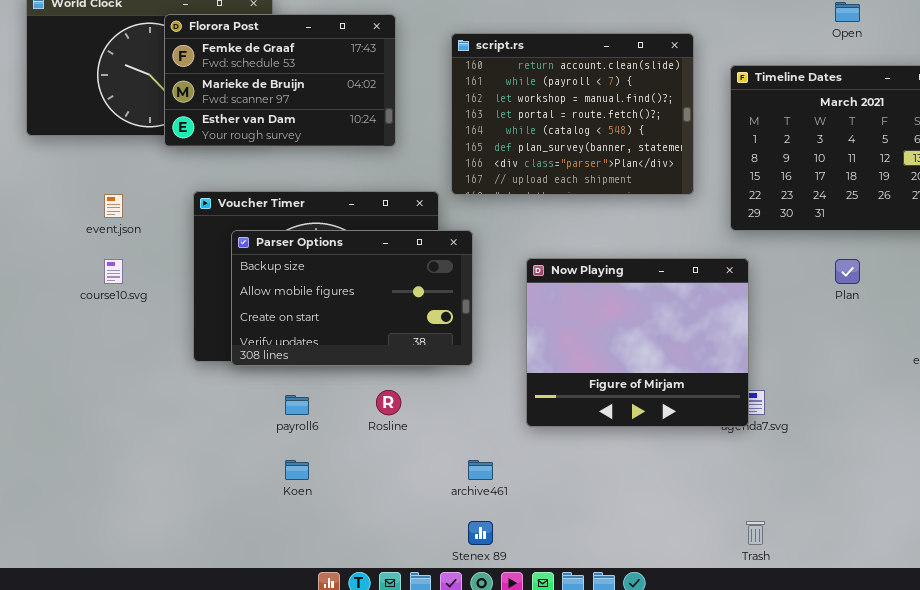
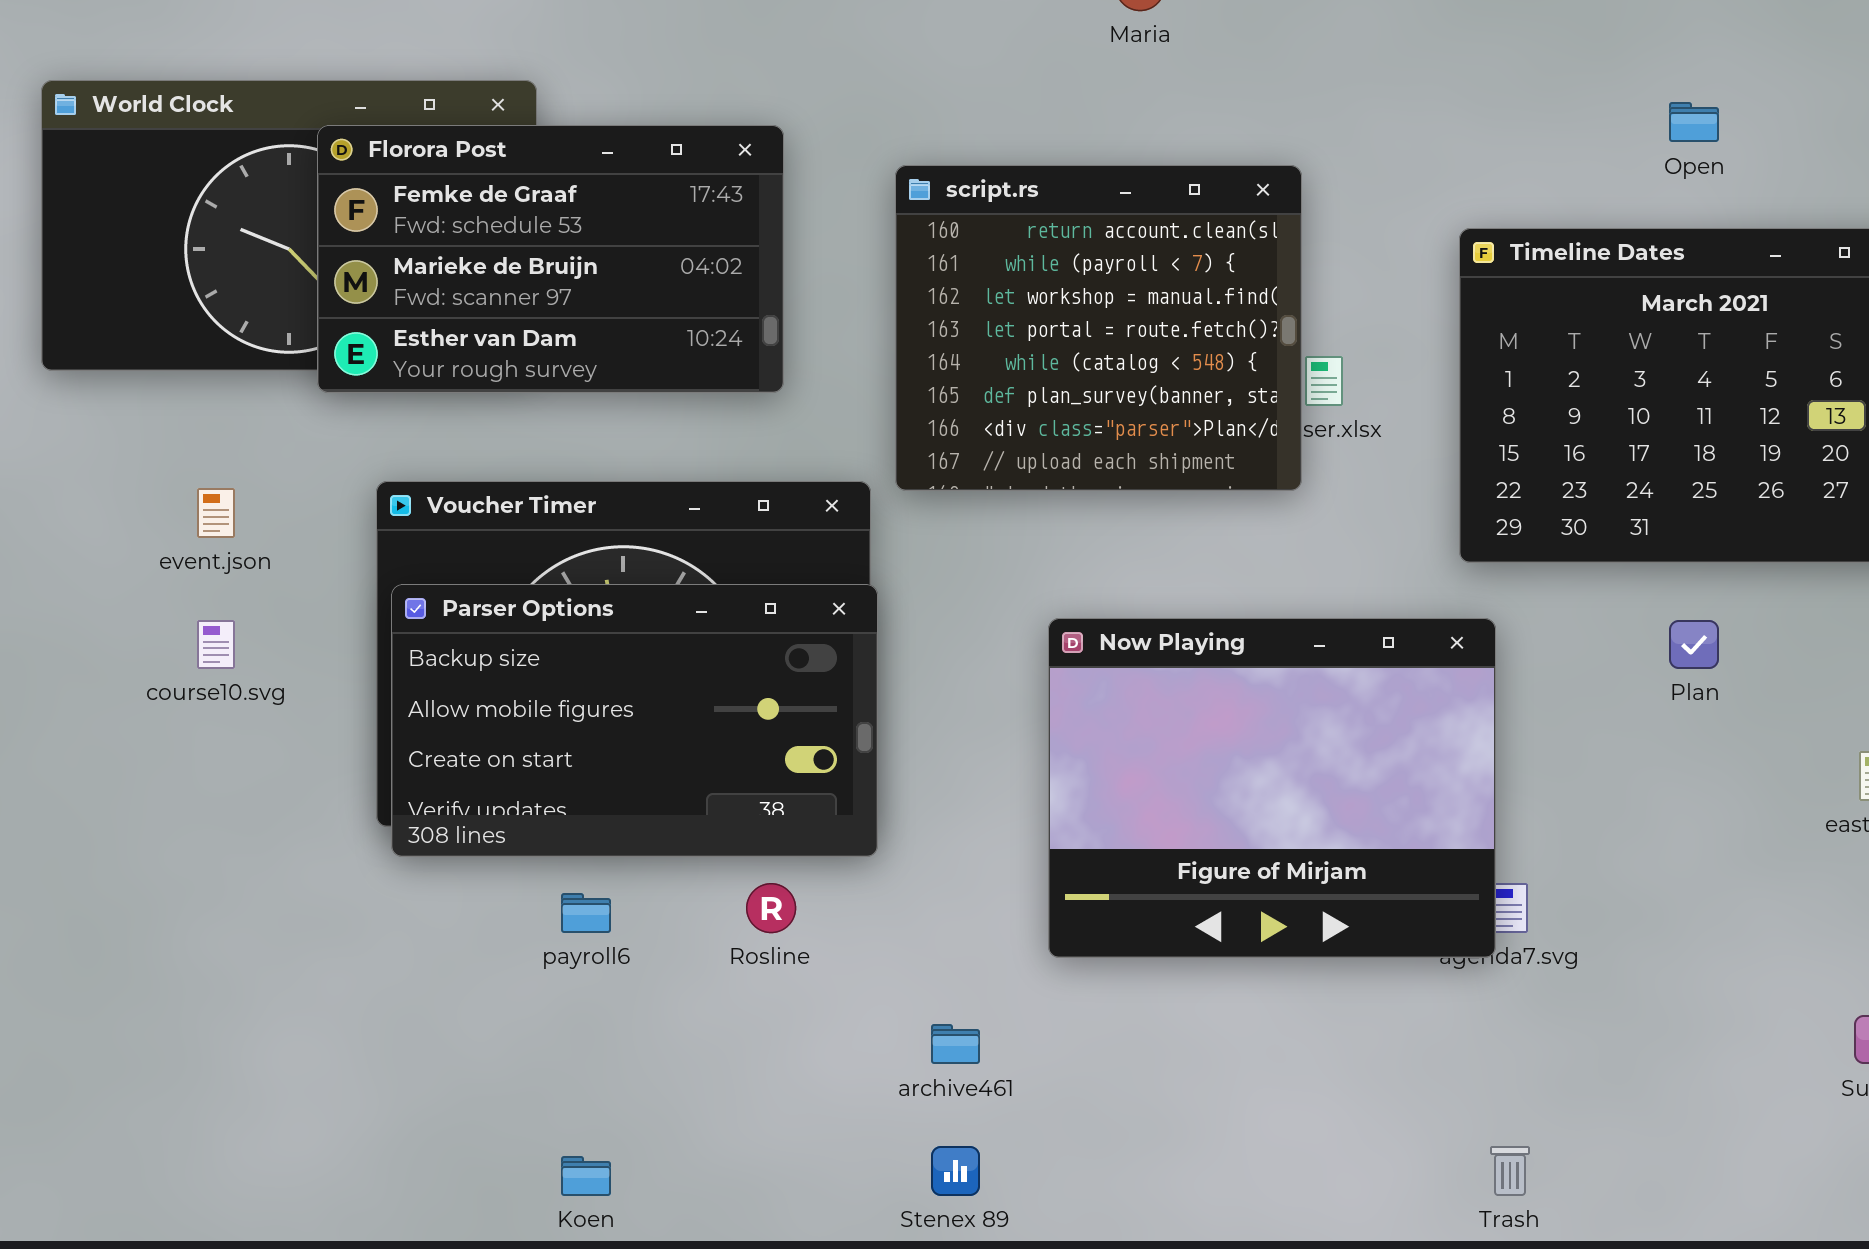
script.rs: [451,33,694,195] -> [895,165,1302,491], resized
Parser Options: [231,230,473,366] -> [391,584,878,857], moved
Koen: [285,460,309,480] -> [561,1156,611,1196], moved

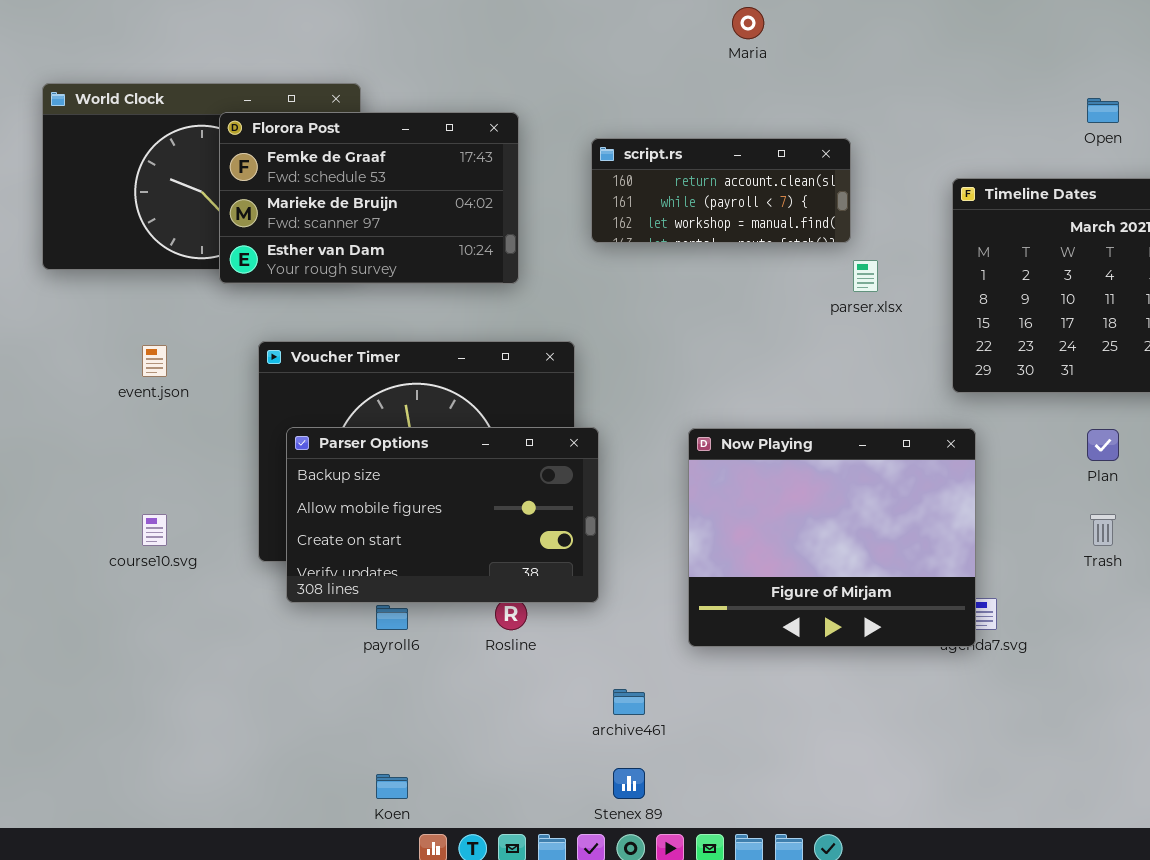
script.rs: [895,165,1302,491] -> [591,138,851,243], resized
Parser Options: [391,584,878,857] -> [286,427,599,603], moved
course10.svg: [197,620,235,669] -> [142,514,167,546], moved
Trash: [1490,1146,1530,1196] -> [1090,514,1116,546], moved

